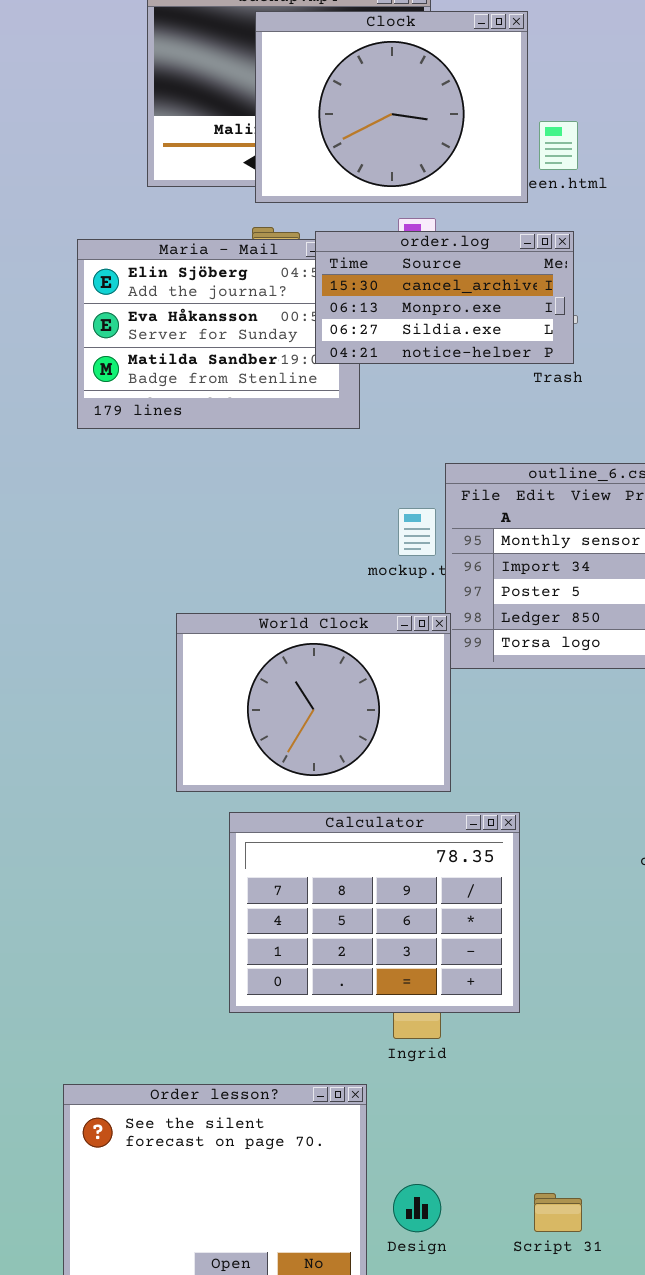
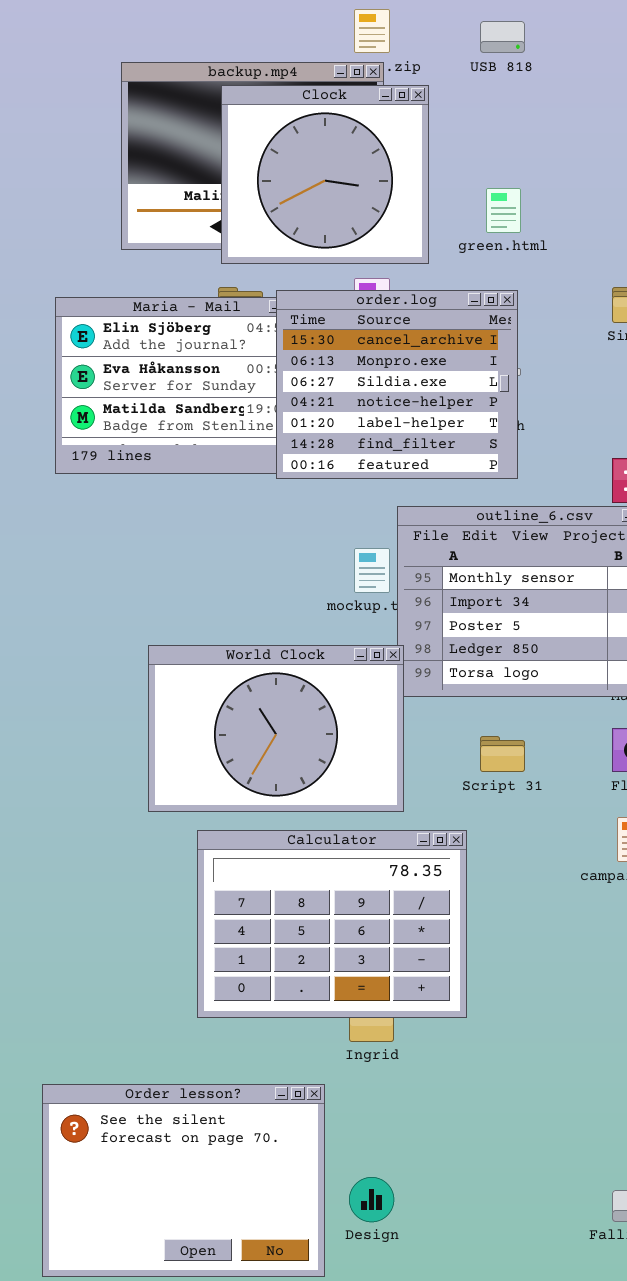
Clock: [255,11,528,203] -> [221,85,429,264], resized
order.log: [315,231,574,364] -> [276,290,518,479], resized
Script 31: [534,1193,582,1232] -> [480,736,525,772], moved

